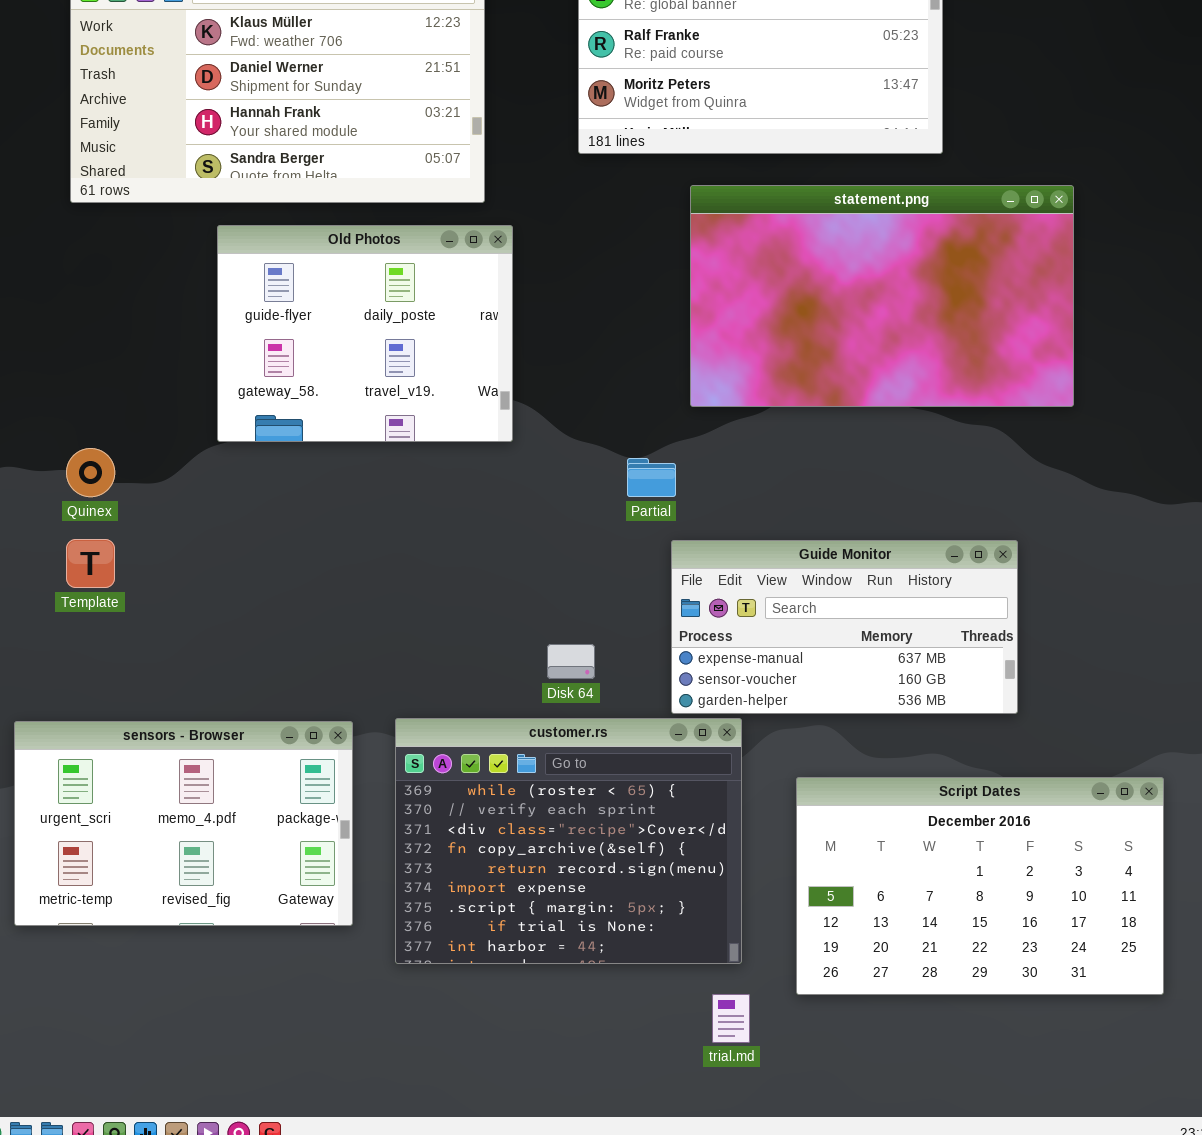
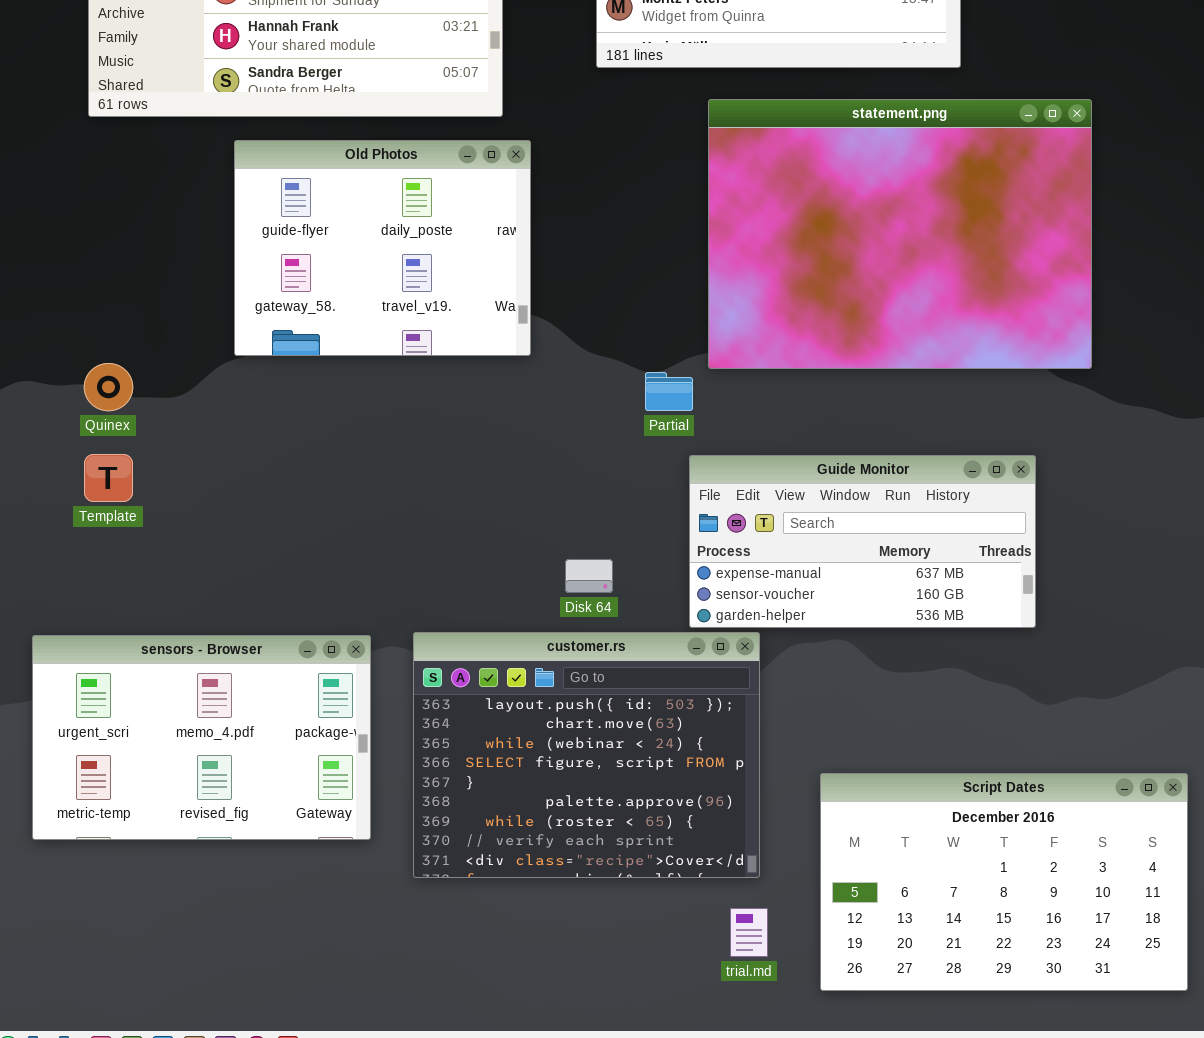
statement.png: [690,185,1074,407] -> [708,99,1092,369], resized
customer.rs: [395,718,742,964] -> [413,632,760,878], scrolled up 6 rows
Script Dates: [796,777,1164,995] -> [820,773,1188,991], moved

